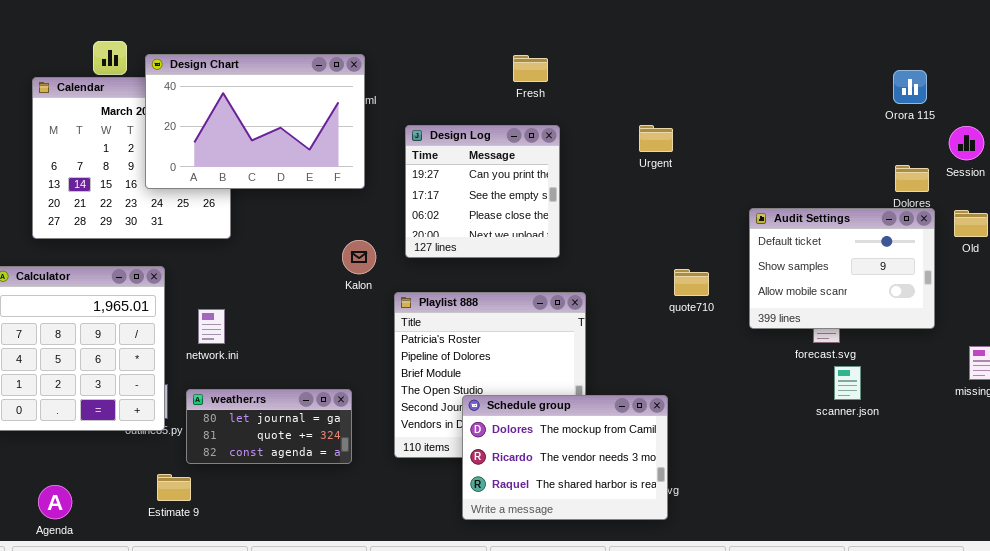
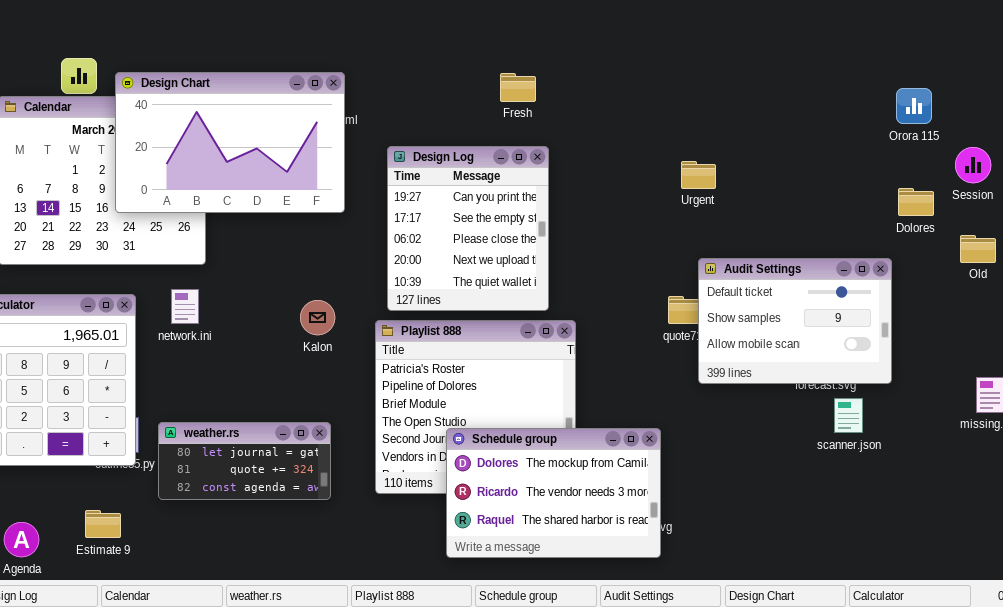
Design Log: [405,125,560,258] -> [387,146,549,311], resized
Urgent: [639,125,673,152] -> [681,161,716,189], moved
Audit Settings: [749,208,935,329] -> [698,258,892,384], moved
Kalon: [342,240,376,274] -> [300,300,335,335], moved
network.ini: [198,309,225,344] -> [171,289,199,324], moved
Estimate 9: [157,474,191,501] -> [85,510,121,538], moved

